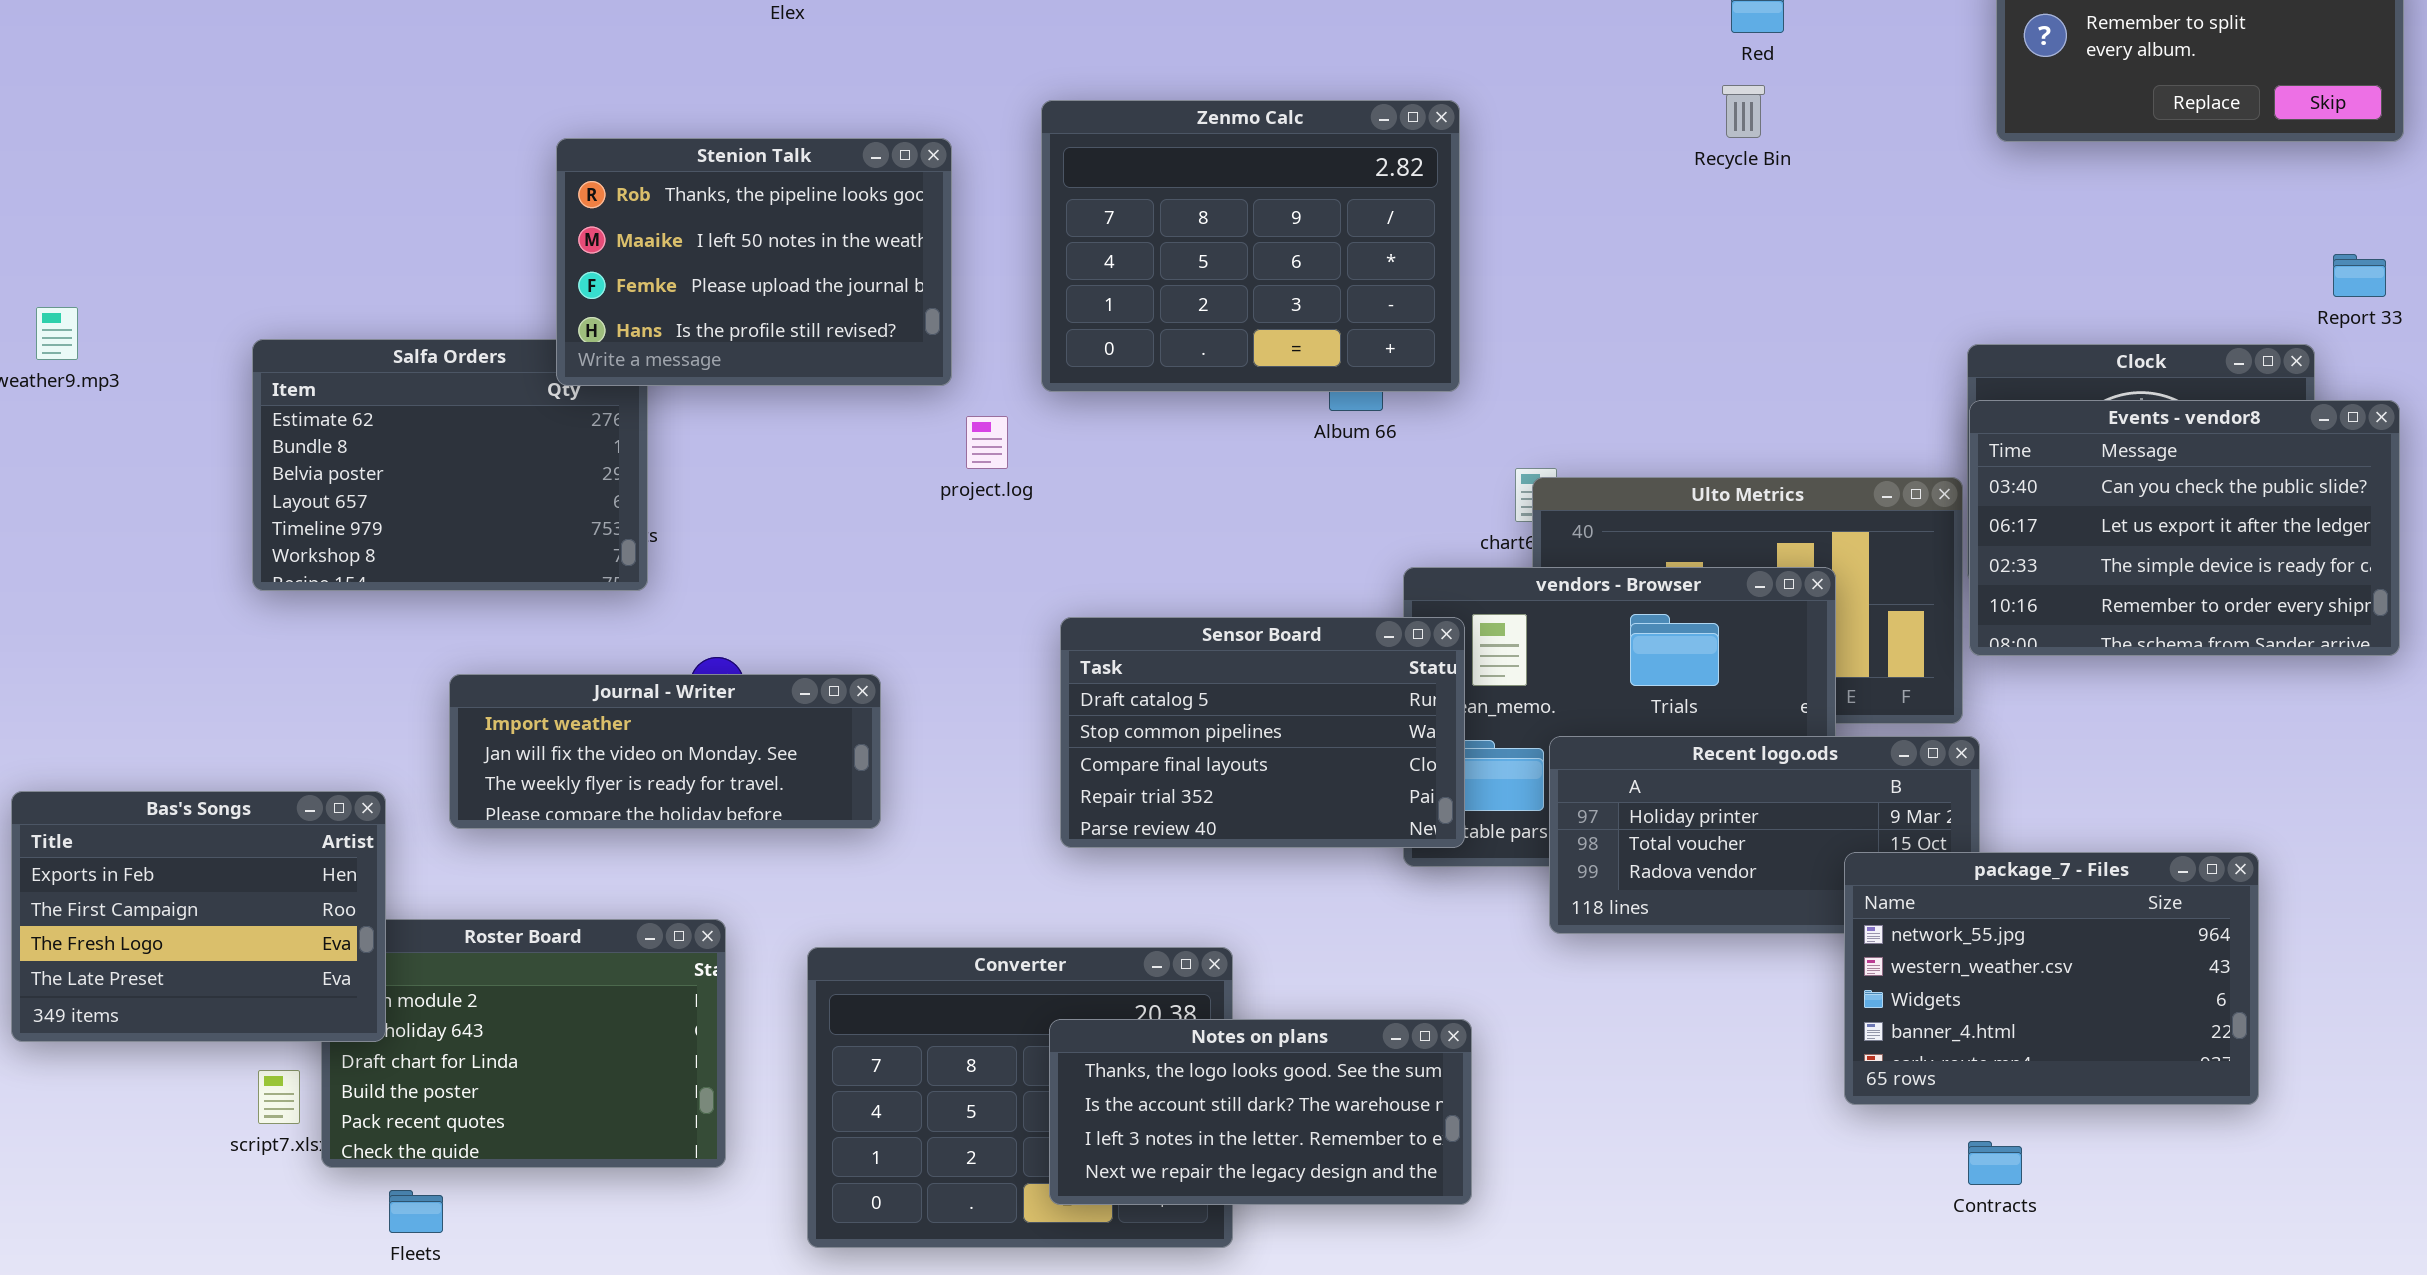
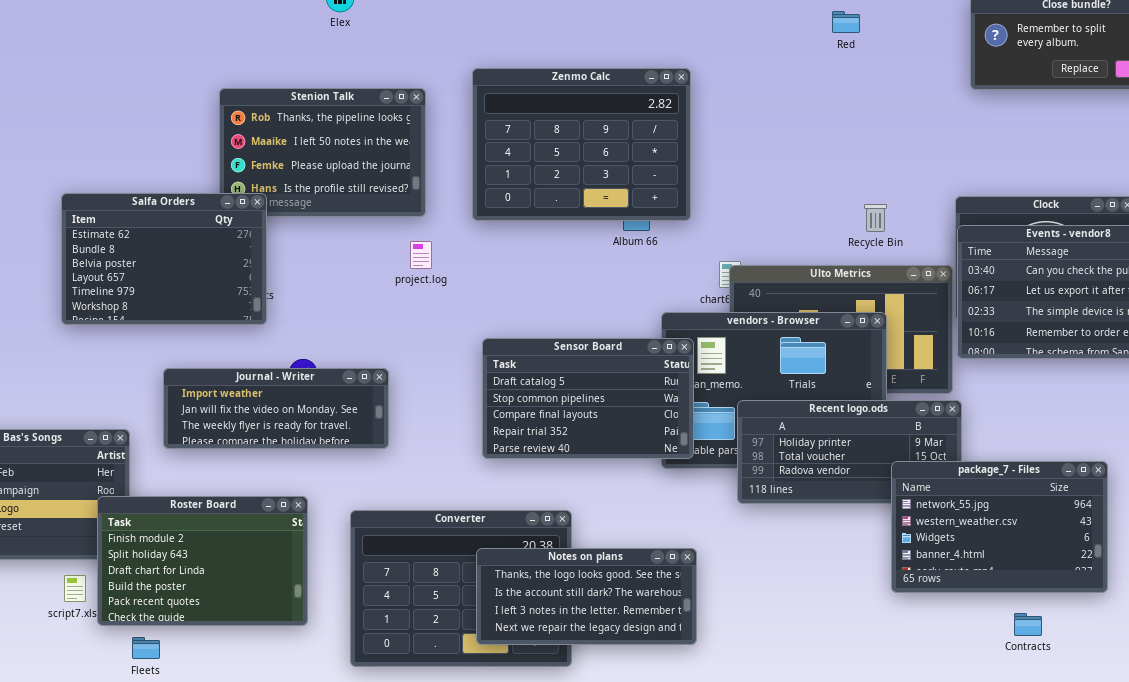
Recycle Bin: [1722,85,1765,138] -> [864,204,887,232], moved
Salfa Orders: [252,339,648,591] -> [61,193,267,325], raised
project.log: [966,416,1008,469] -> [410,241,432,269], moved
Roster Board: [321,919,726,1168] -> [97,496,308,626], raised
Contracts: [1968,1141,2022,1185] -> [1014,613,1042,636], moved

